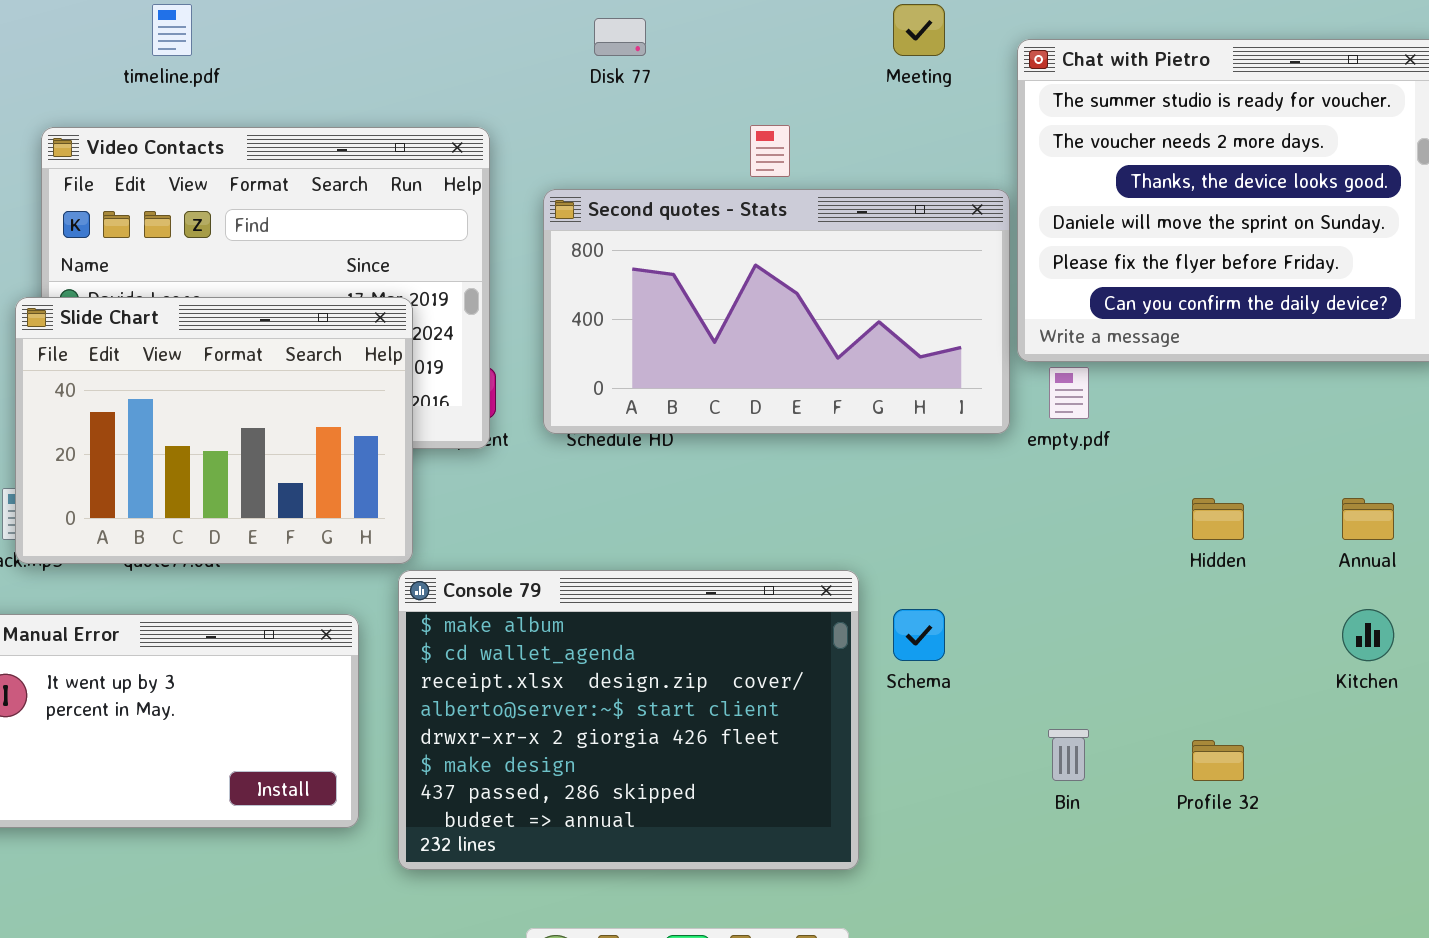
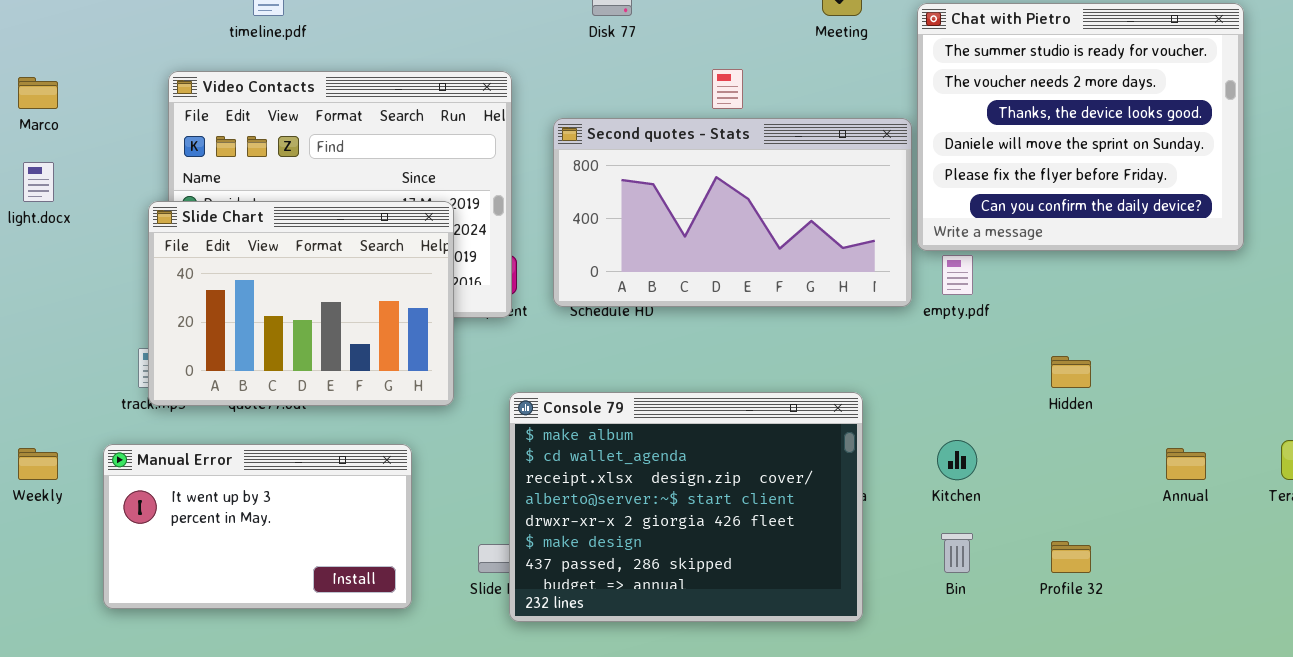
Annual: [1342,498,1394,540] -> [1166,448,1206,480], moved
Console 79: [398,570,859,870] -> [509,392,863,622], moved
Kitchen: [1342,609,1394,661] -> [937,440,977,480], moved

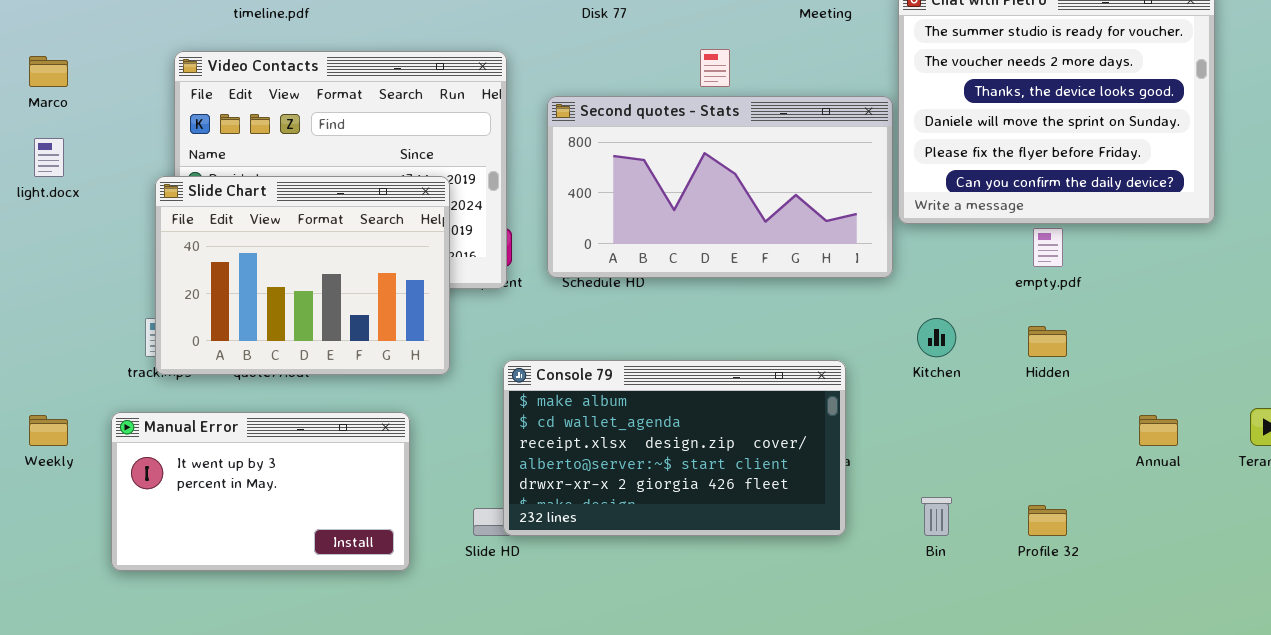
empty.pdf: [942,255,973,295] -> [1033,228,1063,267], moved
Console 79: [509,392,863,622] -> [503,360,846,536], resized
Kitchen: [937,440,977,480] -> [917,318,956,357], moved

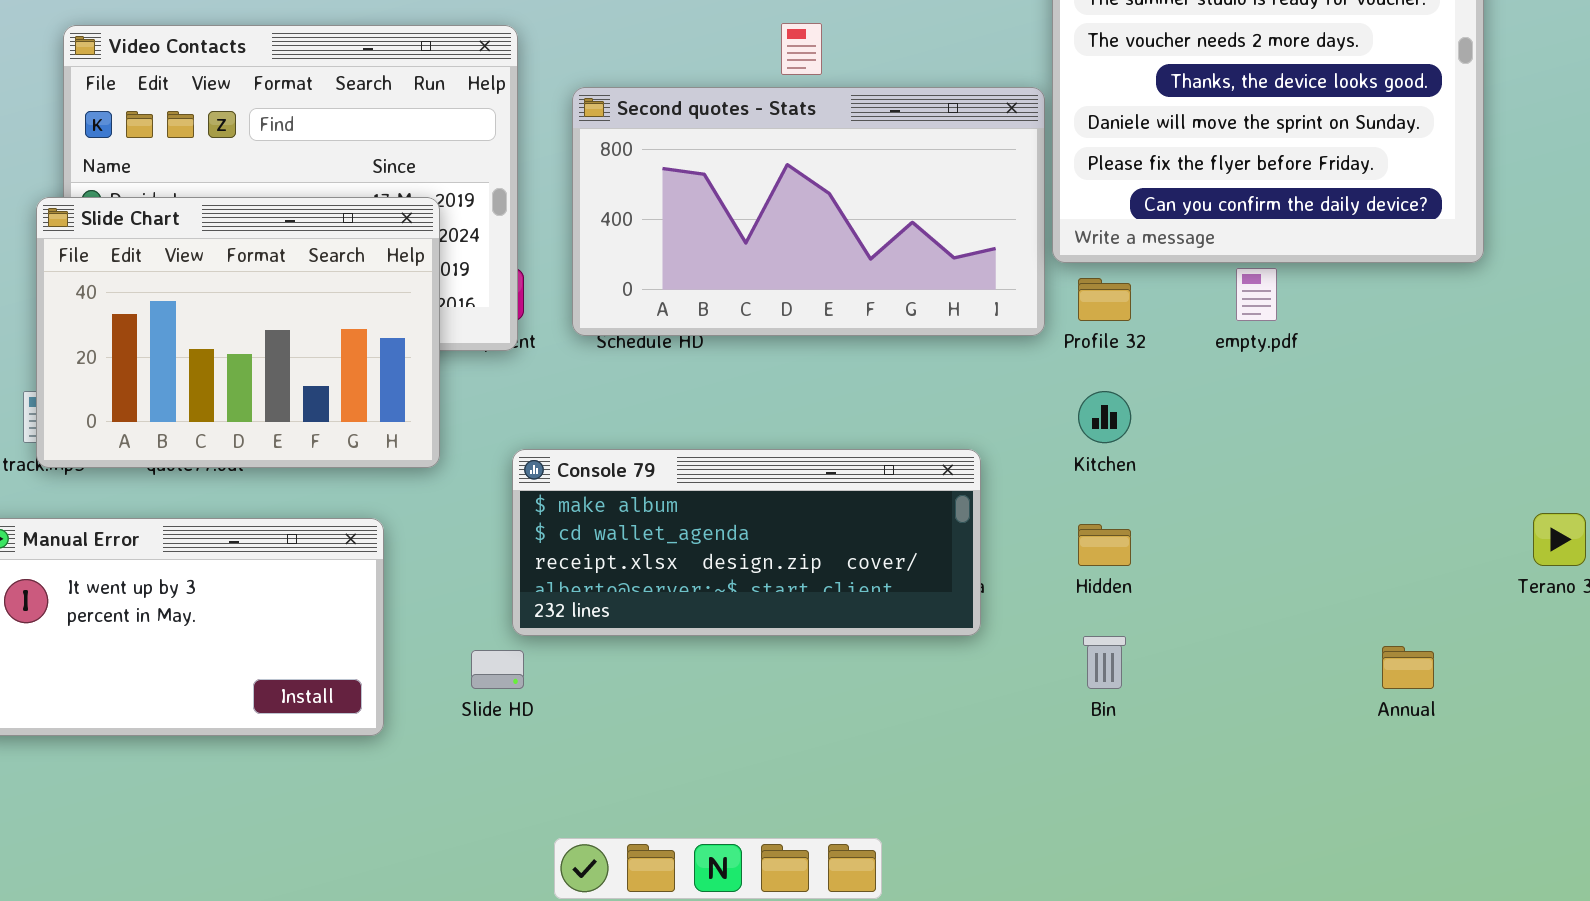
Hidden: [1028,326,1067,357] -> [1078,524,1131,566], moved
Console 79: [503,360,846,536] -> [512,449,981,636], resized
Annual: [1139,415,1178,446] -> [1382,646,1434,689], moved
Profile 32: [1028,505,1067,536] -> [1078,278,1131,321], moved

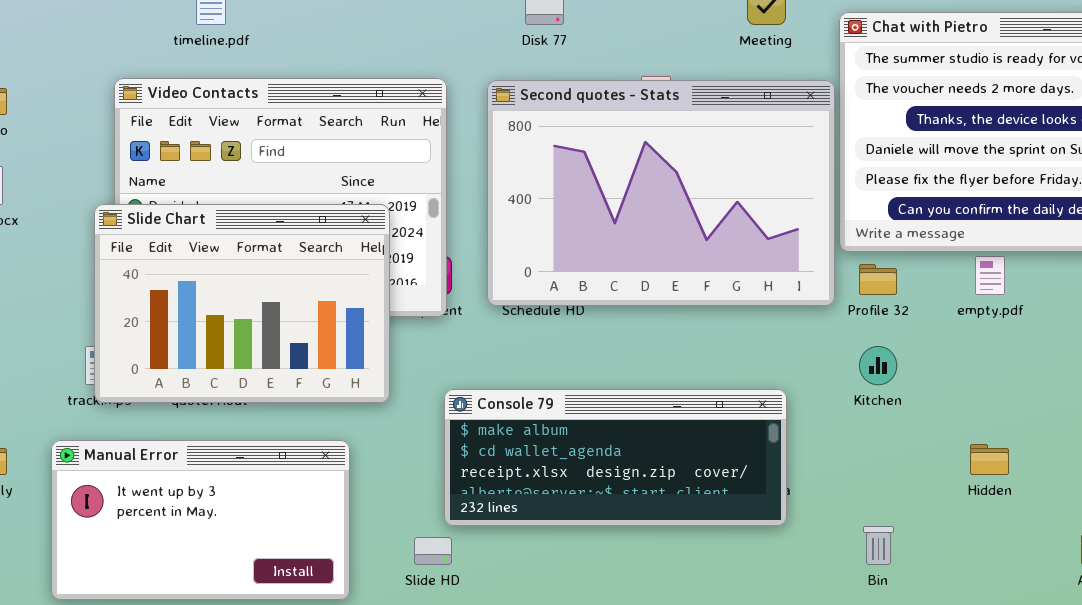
Second quotes - Stats: [572,87,1045,336] -> [487,80,835,306], resized
Hidden: [1078,524,1131,566] -> [970,444,1009,475], moved

